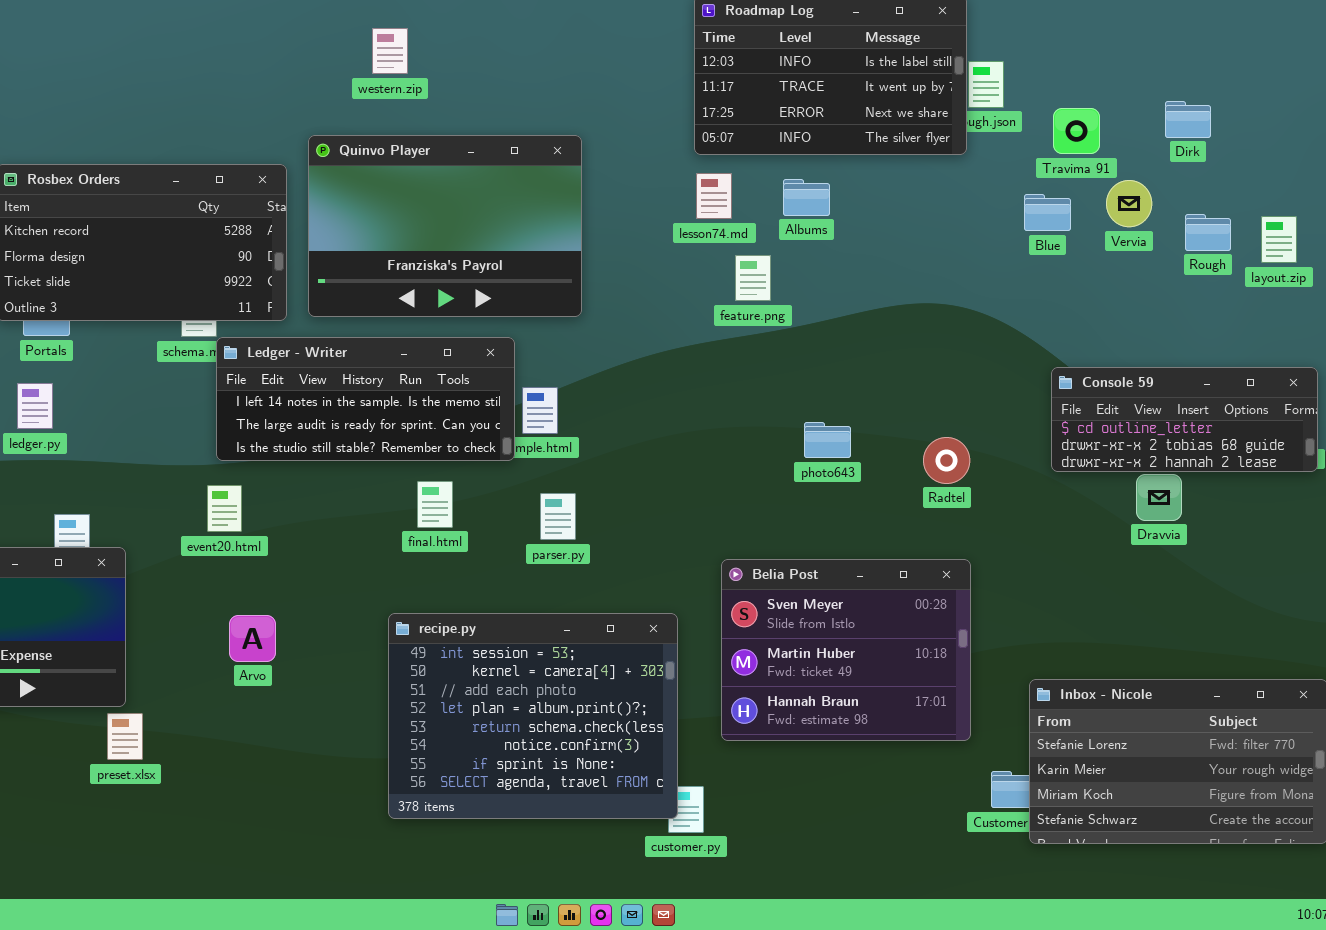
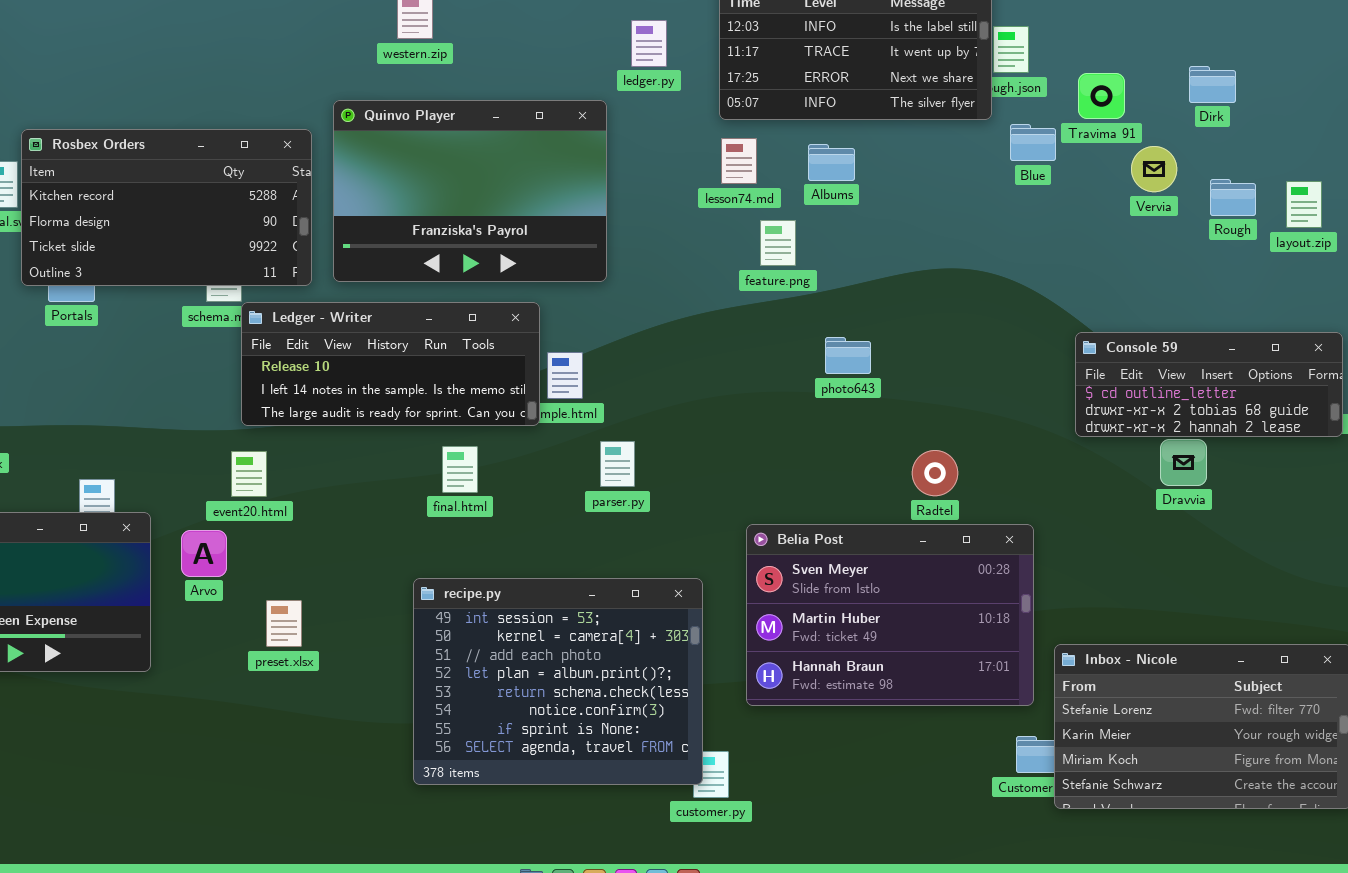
Blue: [1024,194,1071,231] -> [1010,124,1056,161], moved
Ledger - Writer: [216,337,515,461] -> [241,302,540,426], scrolled up 1 row
ledger.py: [17,383,53,429] -> [631,20,667,67], moved
photo643: [804,422,851,458] -> [825,337,871,374], moved
Radtel: [923,437,970,484] -> [912,450,958,496], moved
parser.py: [540,493,576,540] -> [600,441,635,487], moved
Belia Post: [721,559,971,741] -> [746,524,1034,706], resized
Arvo: [229,615,276,662] -> [181,530,227,577], moved
preset.xlsx: [107,713,143,760] -> [266,600,302,647], moved

